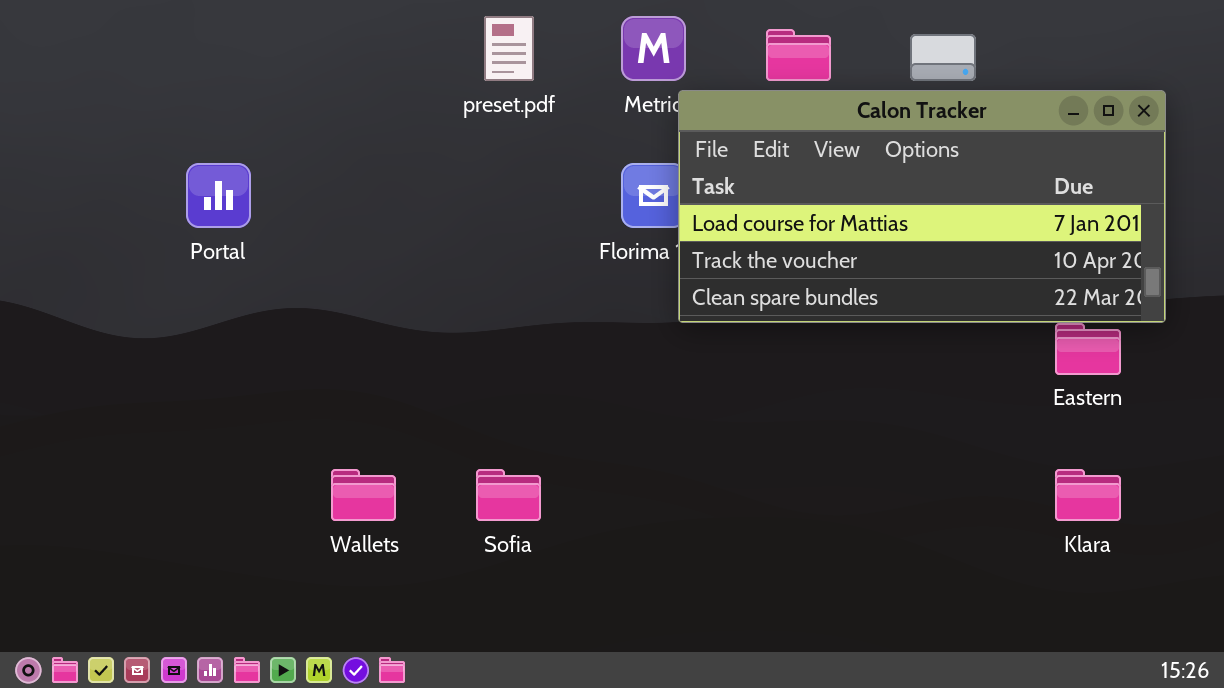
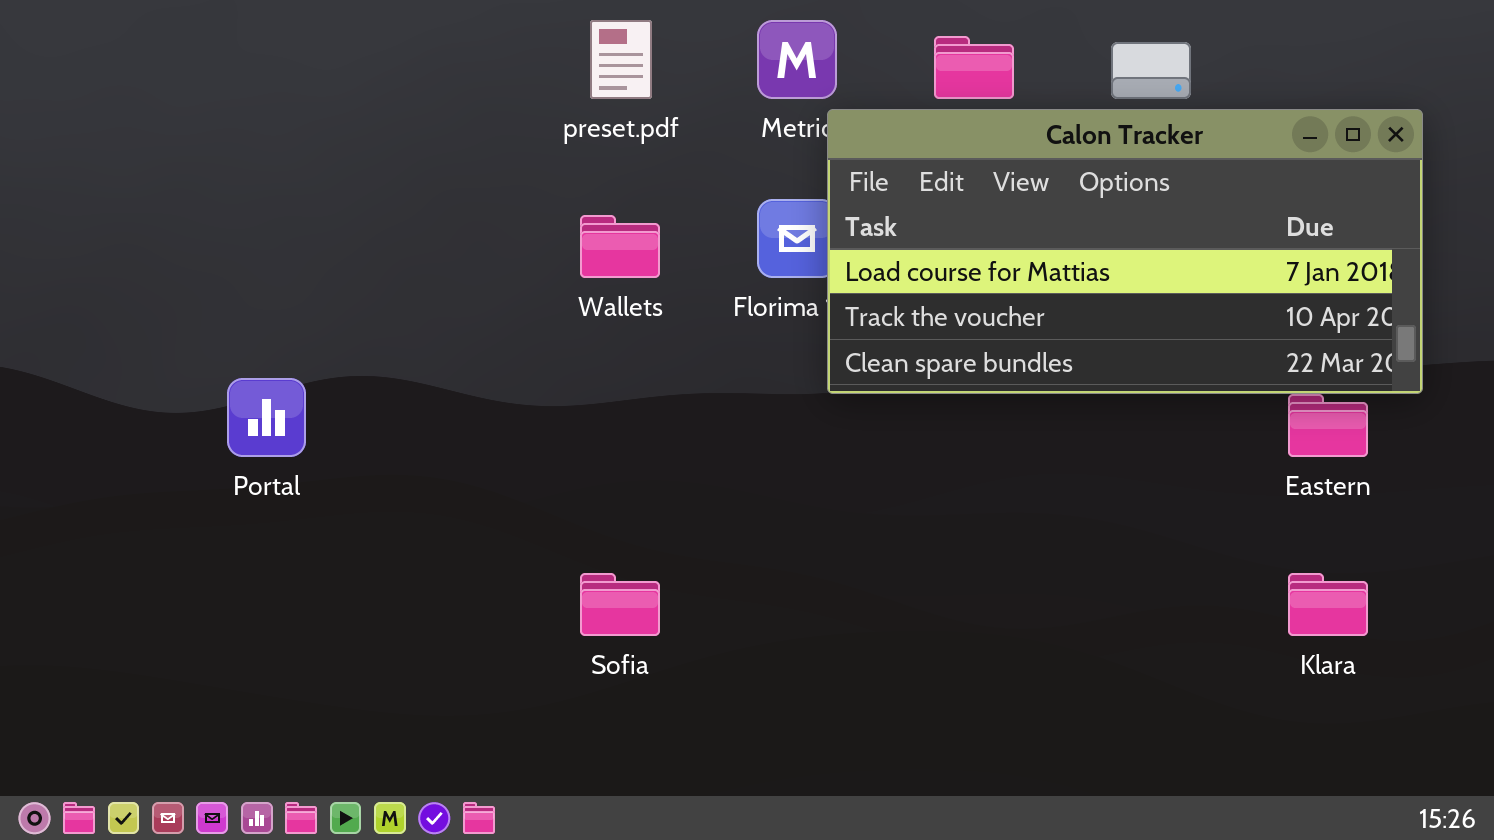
Portal: [186,163,251,228] -> [227,378,306,457], moved
Wallets: [331,469,396,521] -> [580,215,660,278], moved

